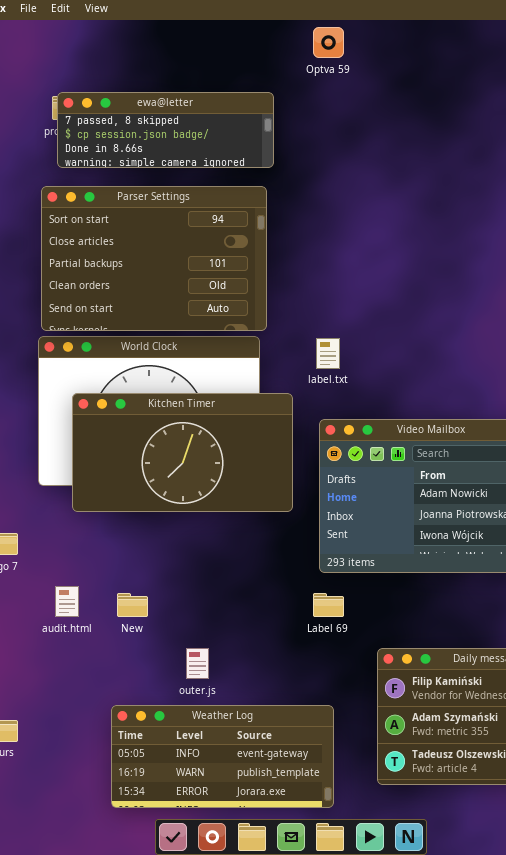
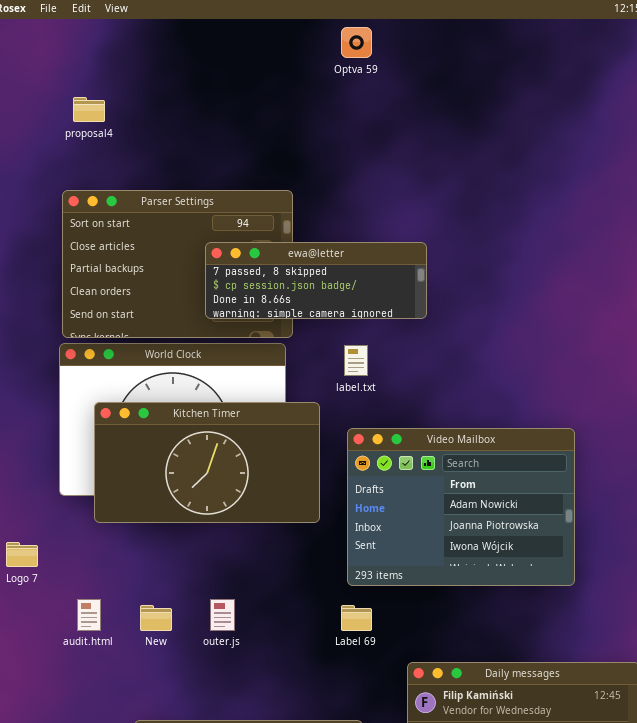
ewa@letter: [57,92,274,168] -> [205,242,427,319], moved
outer.js: [186,648,209,679] -> [210,599,235,631], moved

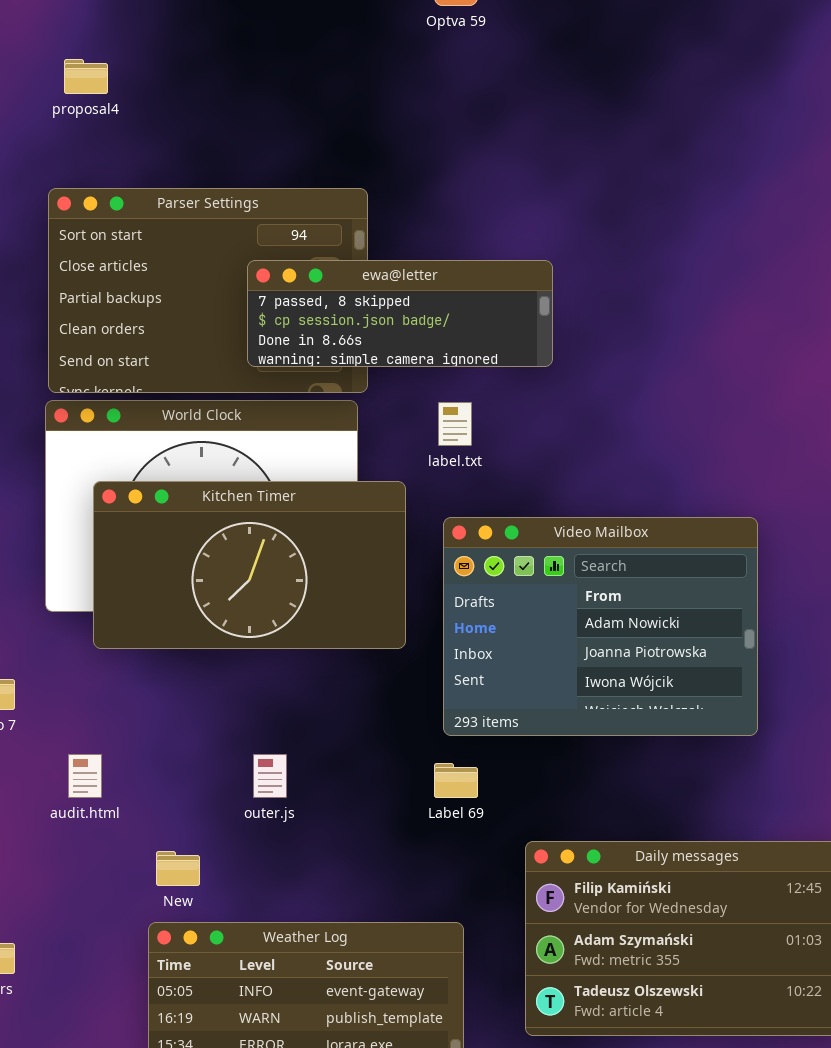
New: [140,605,172,631] -> [156,851,200,886], moved

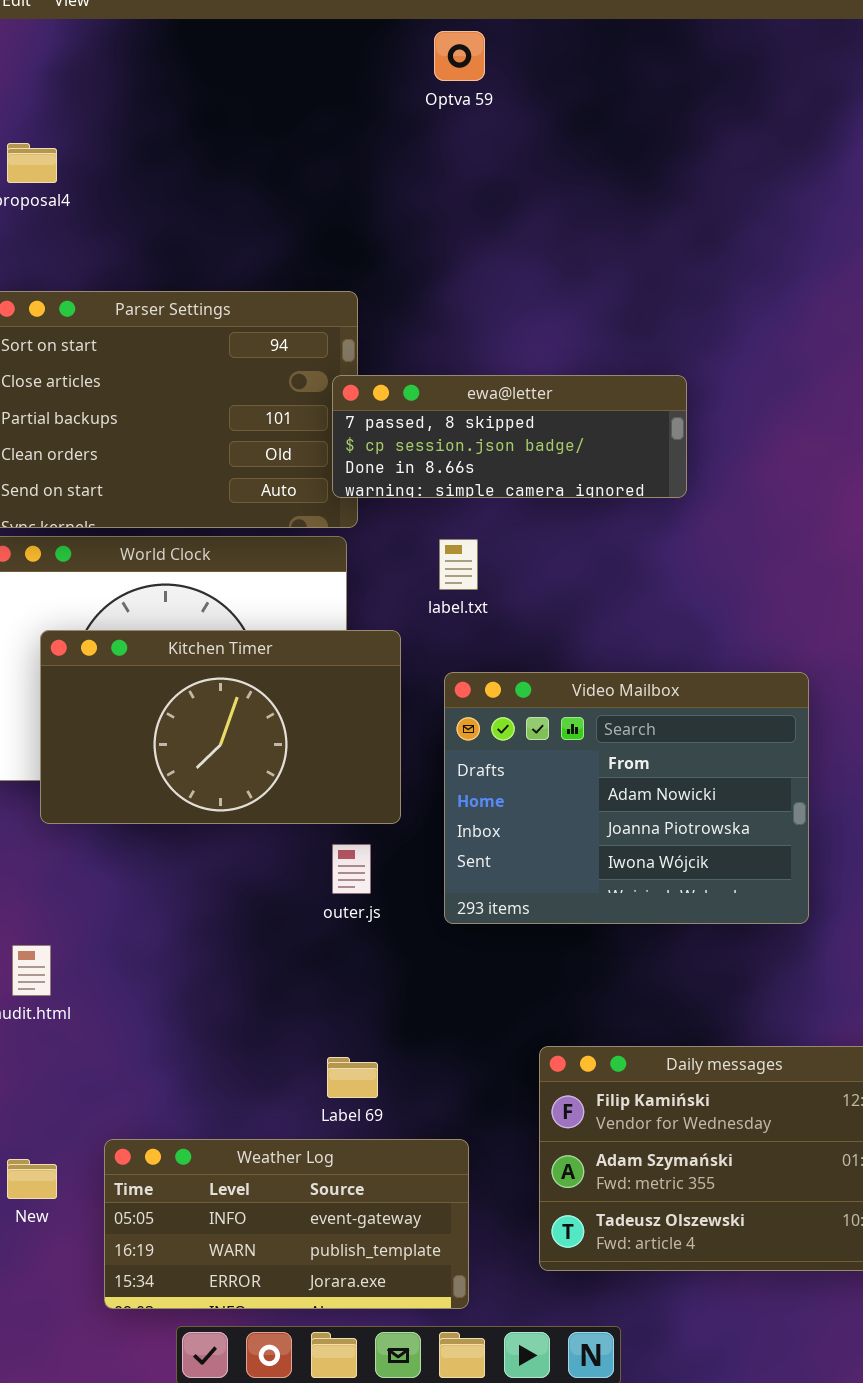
ewa@letter: [247,260,553,367] -> [332,375,687,498], moved
outer.js: [253,754,287,798] -> [332,844,371,894], moved
Label 69: [434,763,478,798] -> [327,1057,378,1098], moved
New: [156,851,200,886] -> [7,1159,57,1199], moved

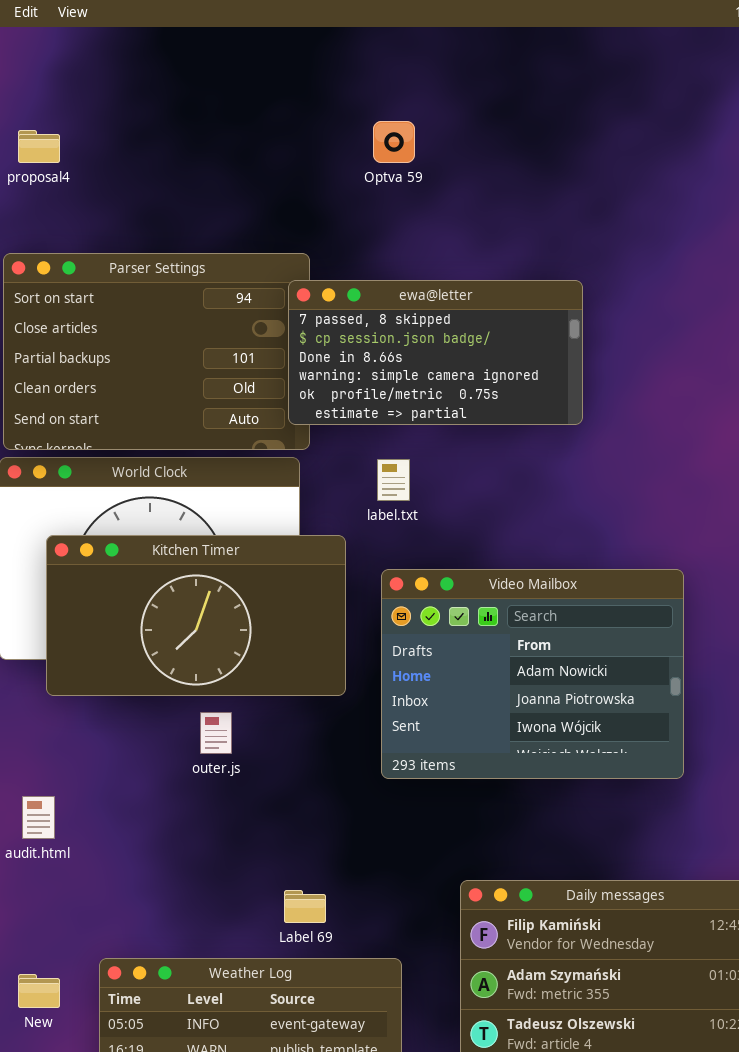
Optva 59: [434,31,485,81] -> [373,121,415,163], moved
ewa@letter: [332,375,687,498] -> [288,280,583,425], resized
outer.js: [332,844,371,894] -> [200,712,232,754], moved

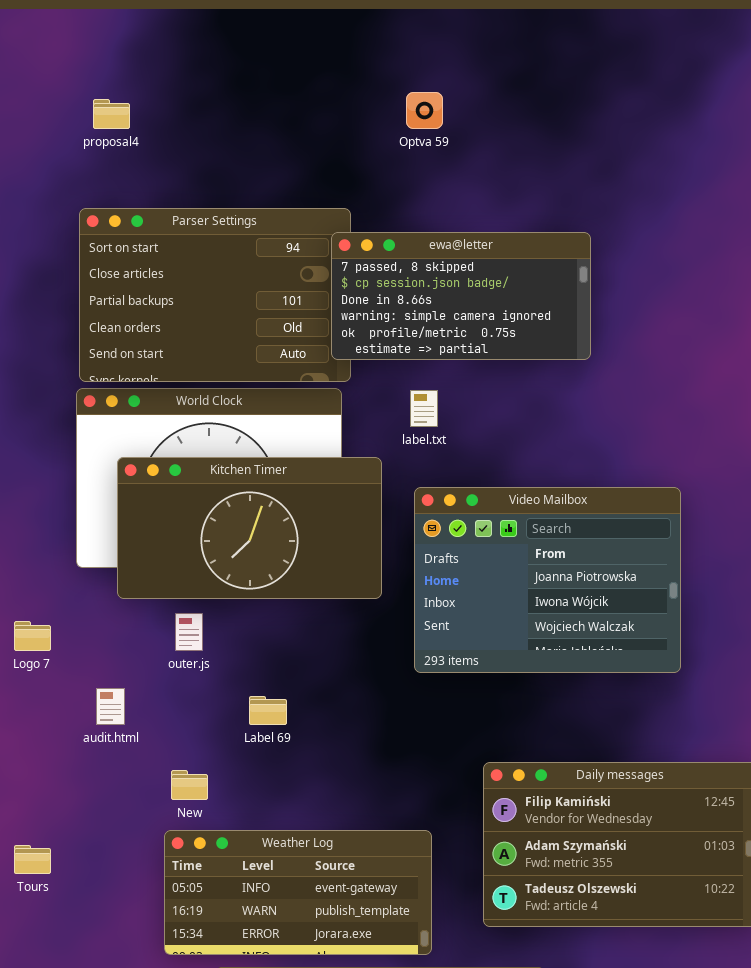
Video Mailbox: [381,569,684,779] -> [414,487,681,673], scrolled down 1 row
outer.js: [200,712,232,754] -> [175,613,203,651], moved
Label 69: [284,890,326,923] -> [249,696,287,725], moved
New: [18,974,60,1008] -> [171,770,208,800], moved

